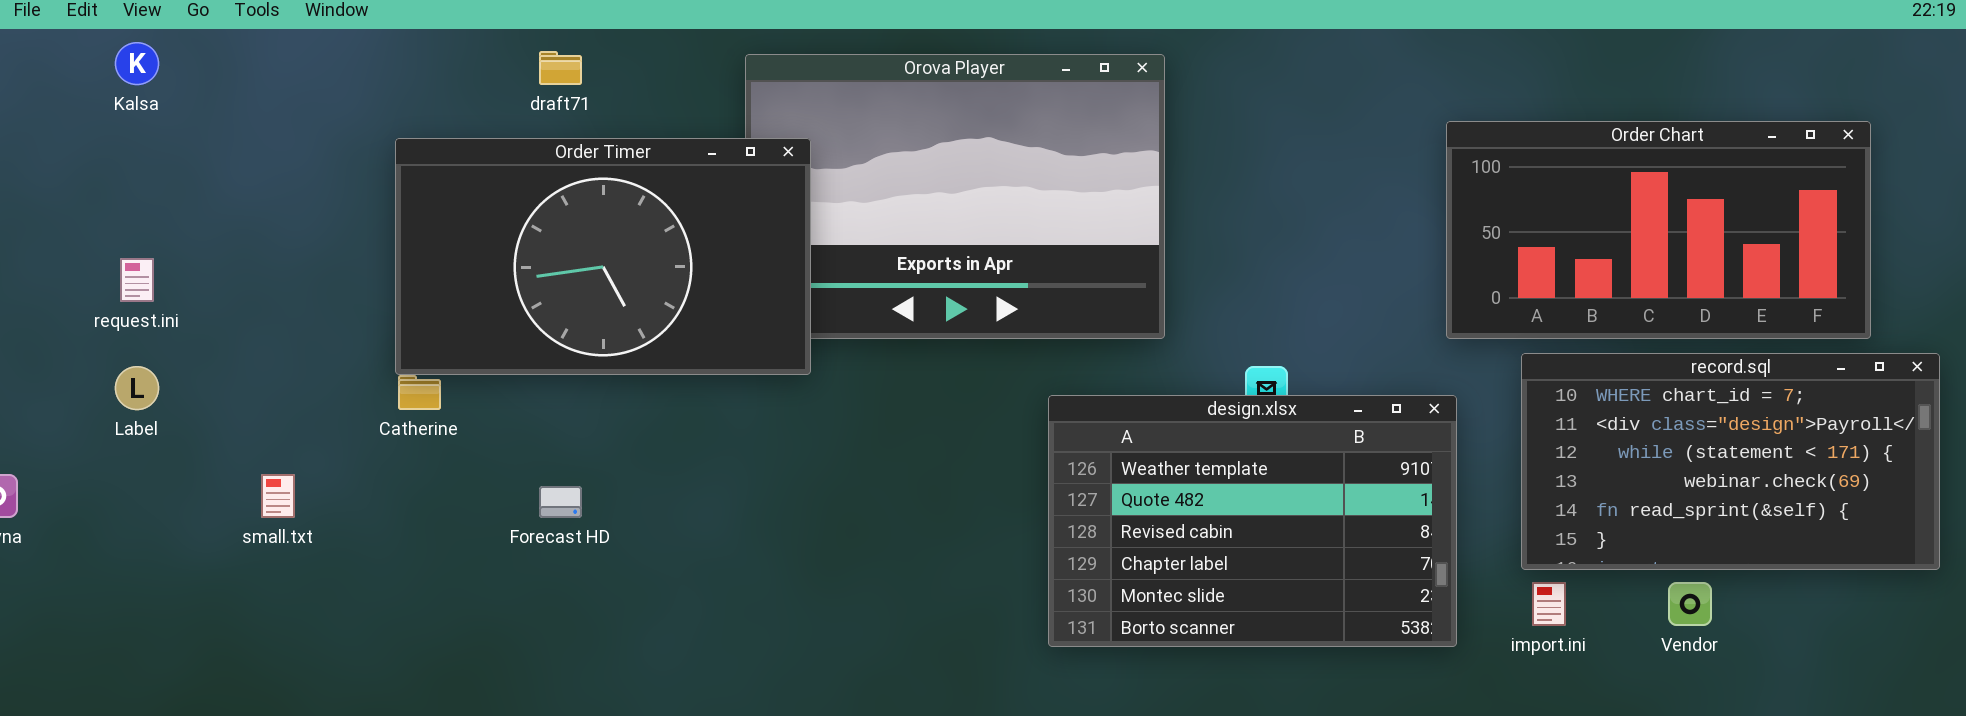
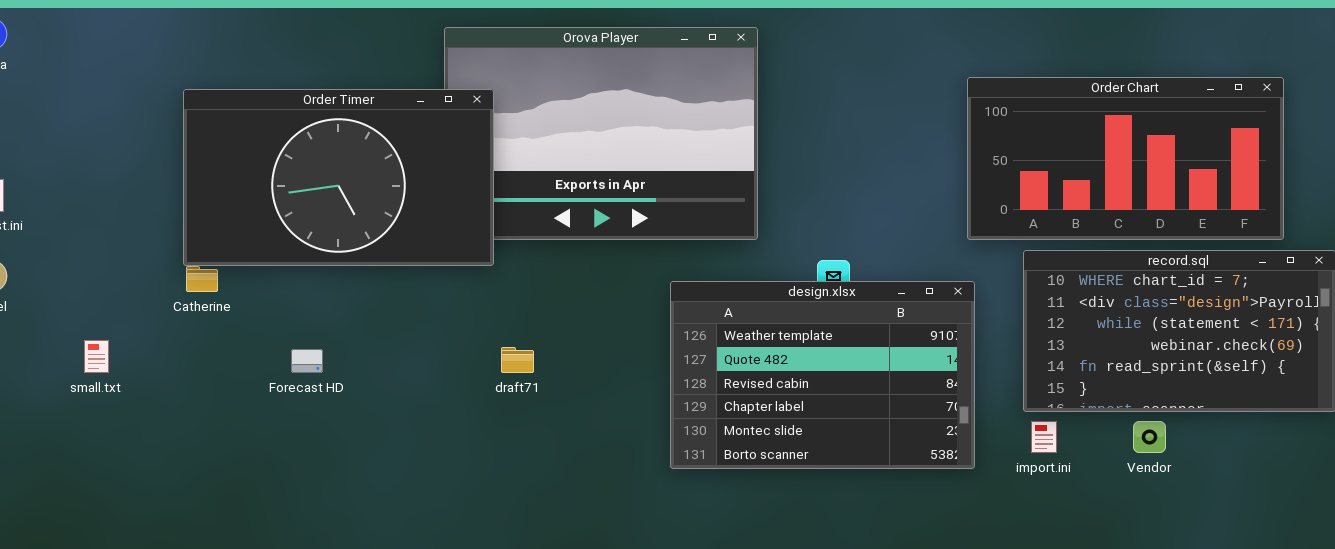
draft71: [539,51,582,85] -> [501,347,534,373], moved

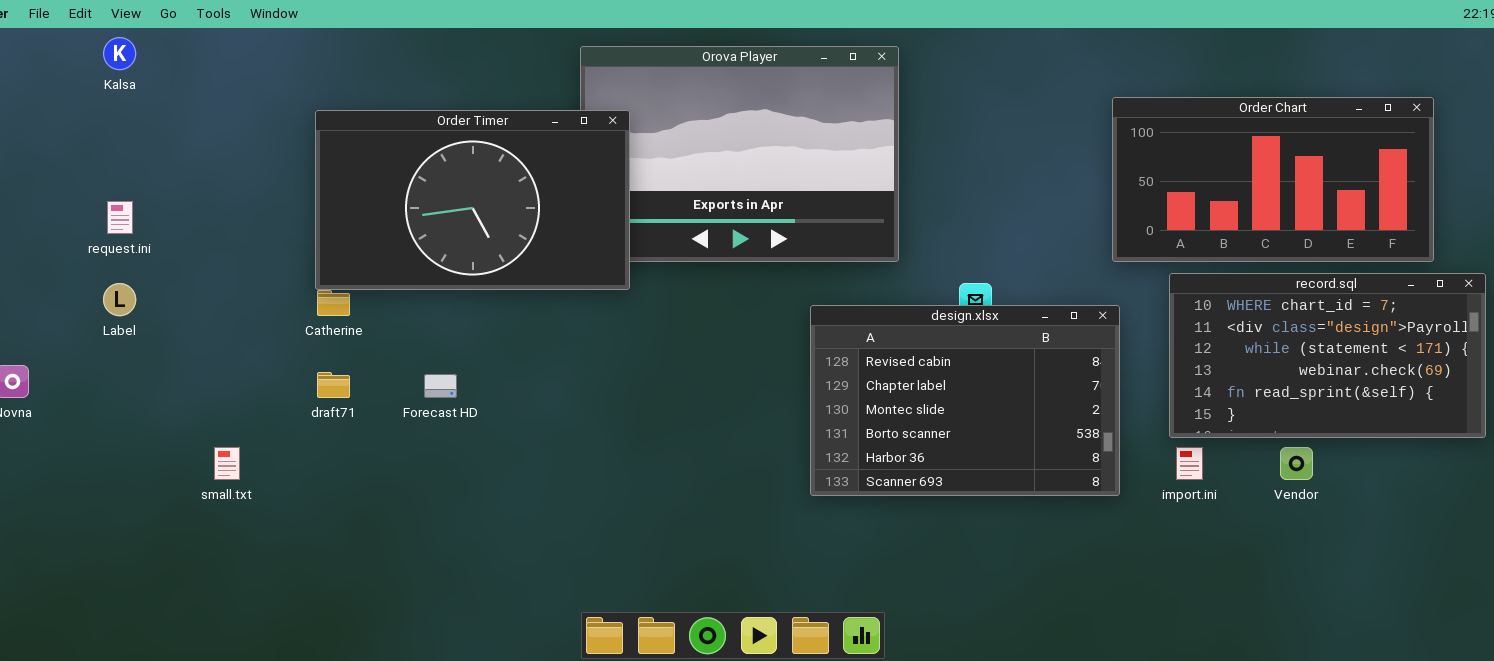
design.xlsx: [670,281,975,469] -> [810,305,1120,496], scrolled down 2 rows
small.txt: [84,340,109,373] -> [214,447,240,480], moved
draft71: [501,347,534,373] -> [317,372,350,398], moved

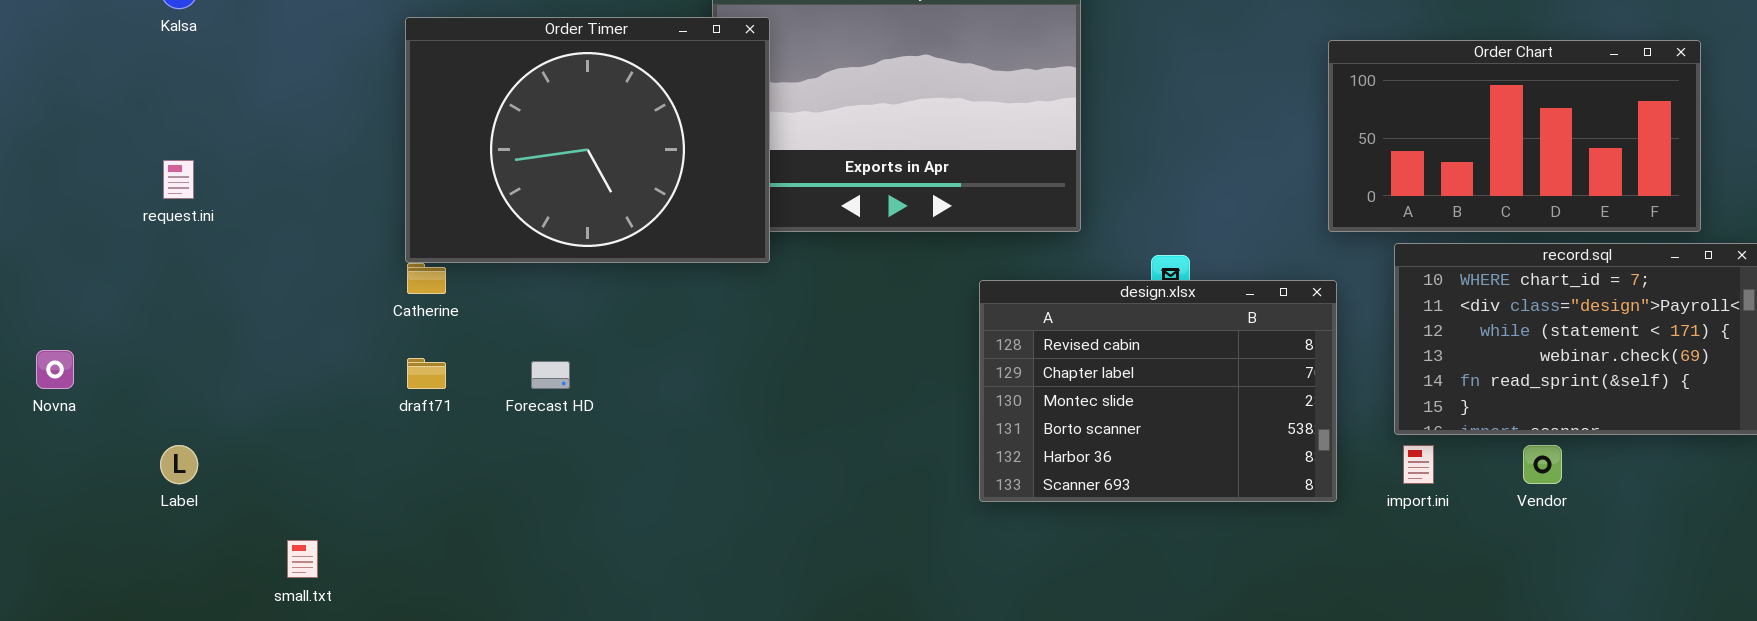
Order Timer: [315,110,630,290] -> [405,17,770,263], resized
Label: [103,283,136,316] -> [160,445,198,484], moved
small.txt: [214,447,240,480] -> [287,540,318,578], moved

